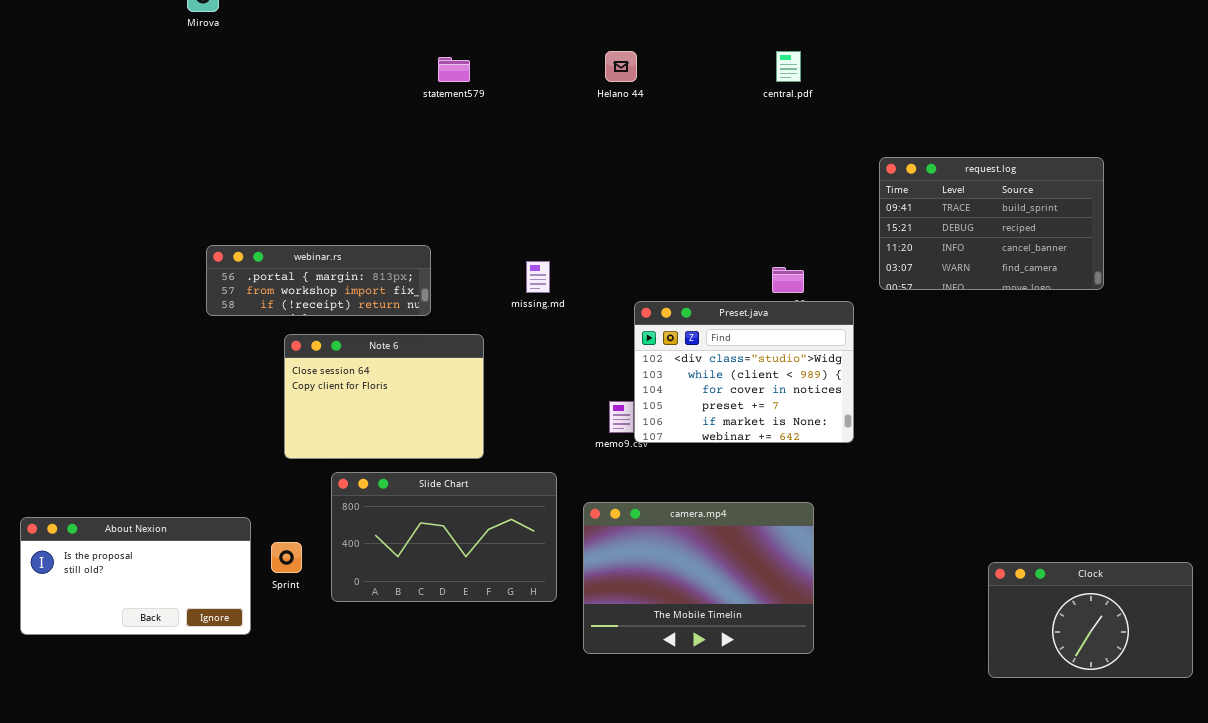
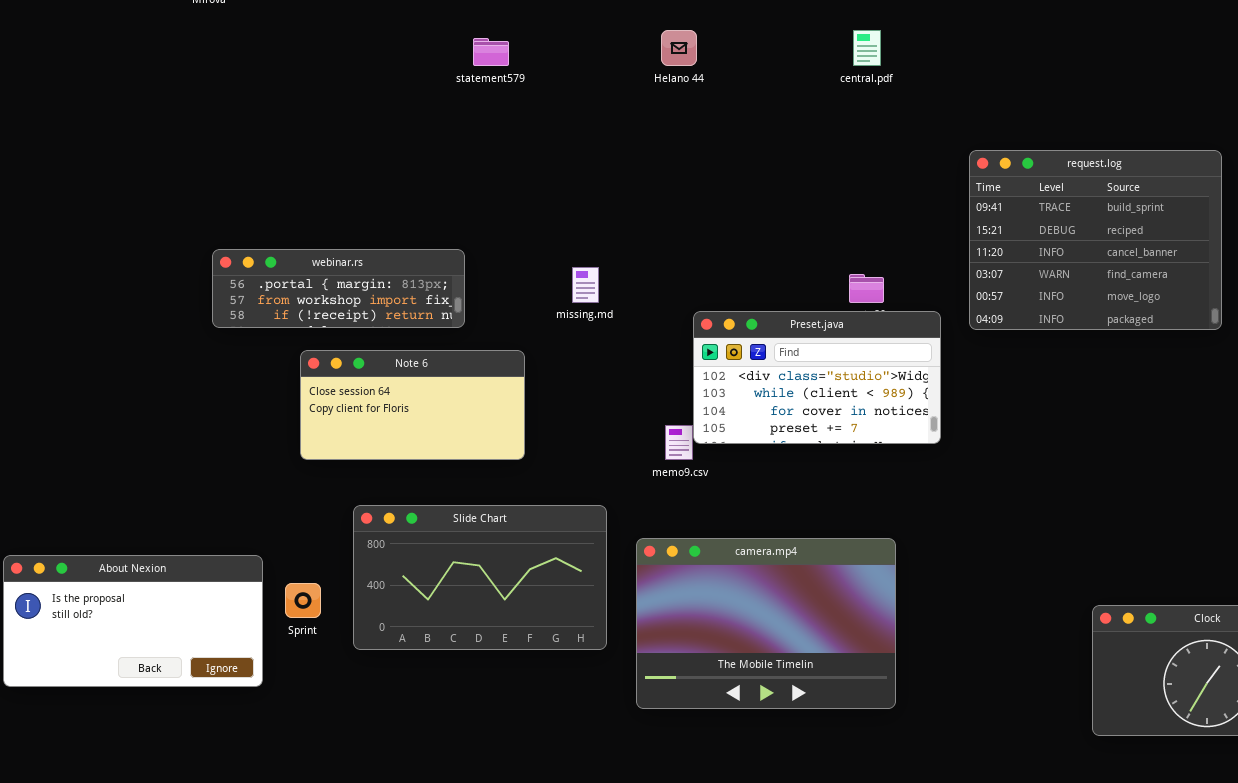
request.log: [879,157,1104,290] -> [969,150,1222,330], resized
Preset.java: [634,301,854,443] -> [693,311,941,444], resized
Note 6: [284,334,484,459] -> [300,350,525,460], resized

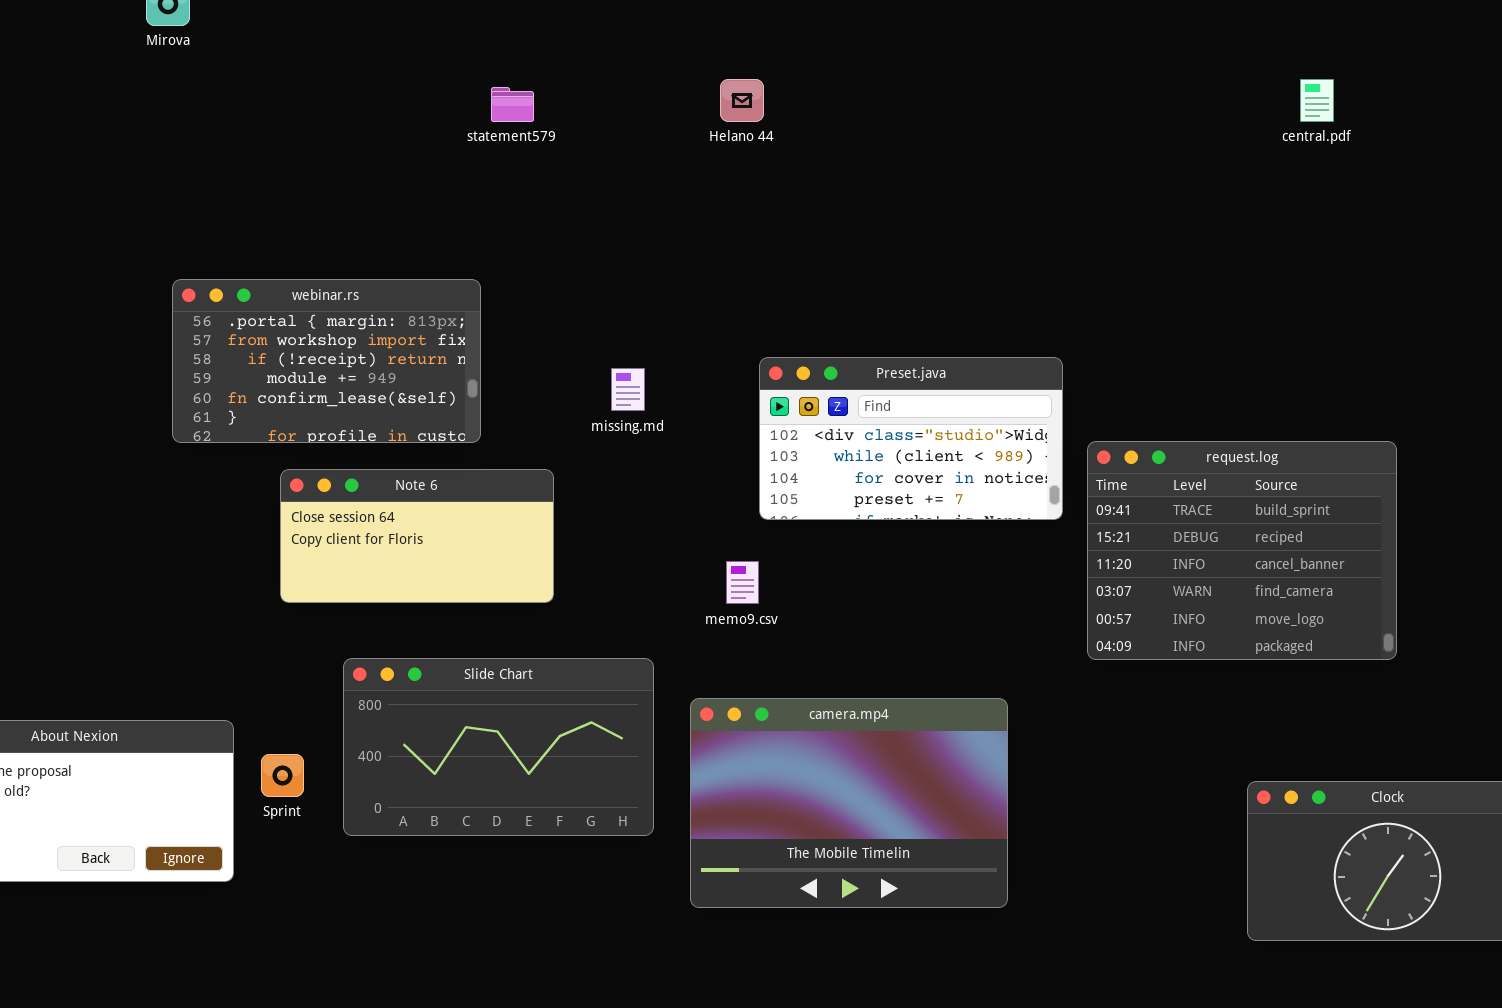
central.pdf: [853,30,881,66] -> [1300,79,1334,122], moved
request.log: [969,150,1222,330] -> [1087,441,1397,660], moved
webinar.rs: [212,249,465,328] -> [172,279,481,443], resized
Preset.java: [693,311,941,444] -> [759,357,1063,520], moved

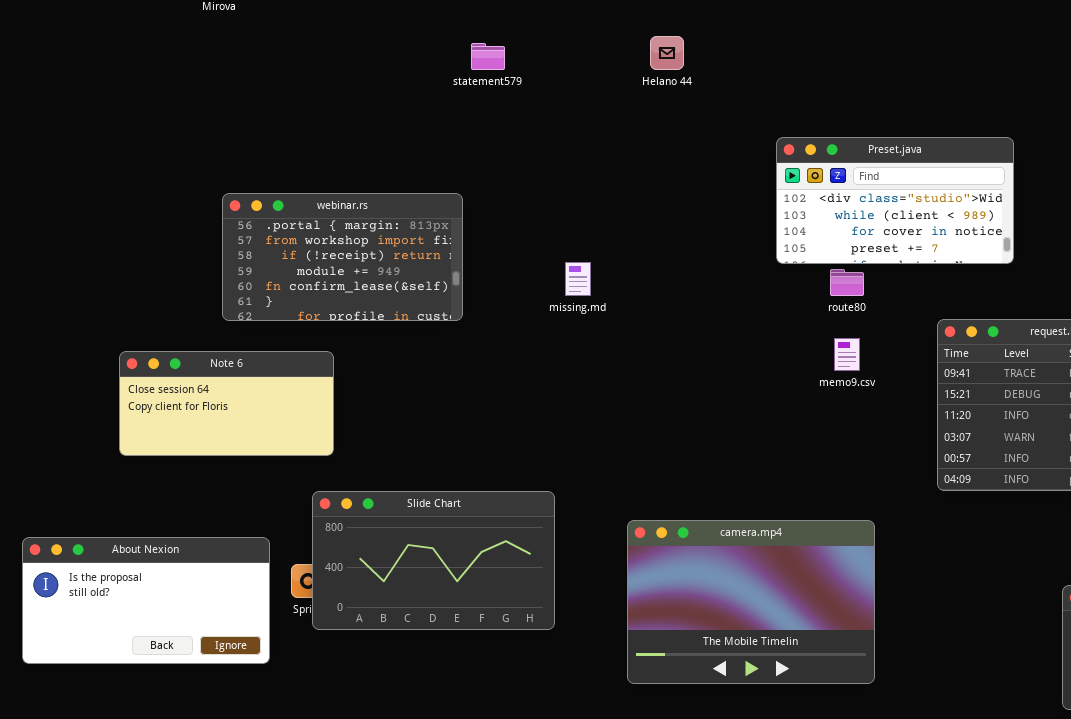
Preset.java: [759,357,1063,520] -> [776,137,1014,264], moved
Note 6: [280,469,554,603] -> [119,351,334,456], moved
memo9.csv: [726,561,759,604] -> [834,338,860,371], moved
Slide Chart: [343,658,654,836] -> [312,491,555,630], moved

